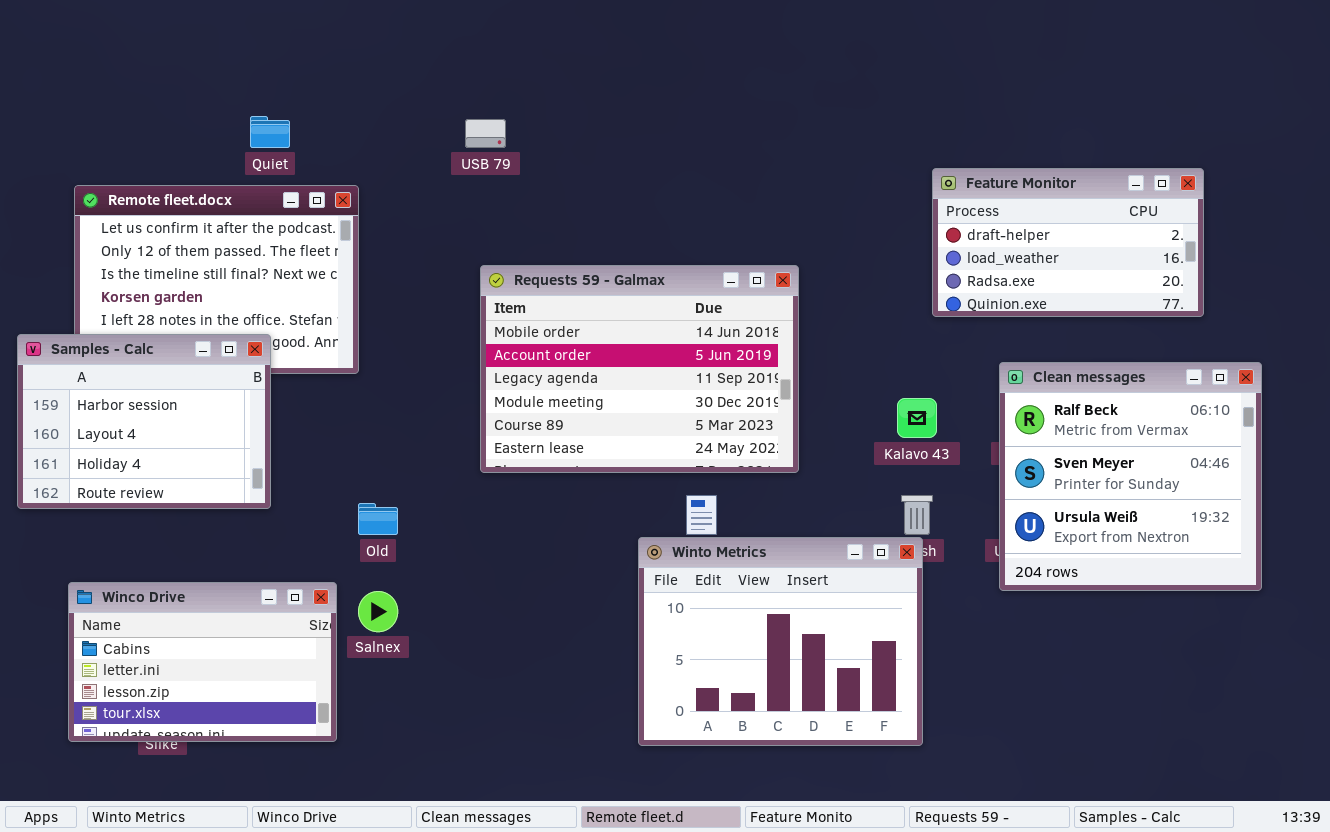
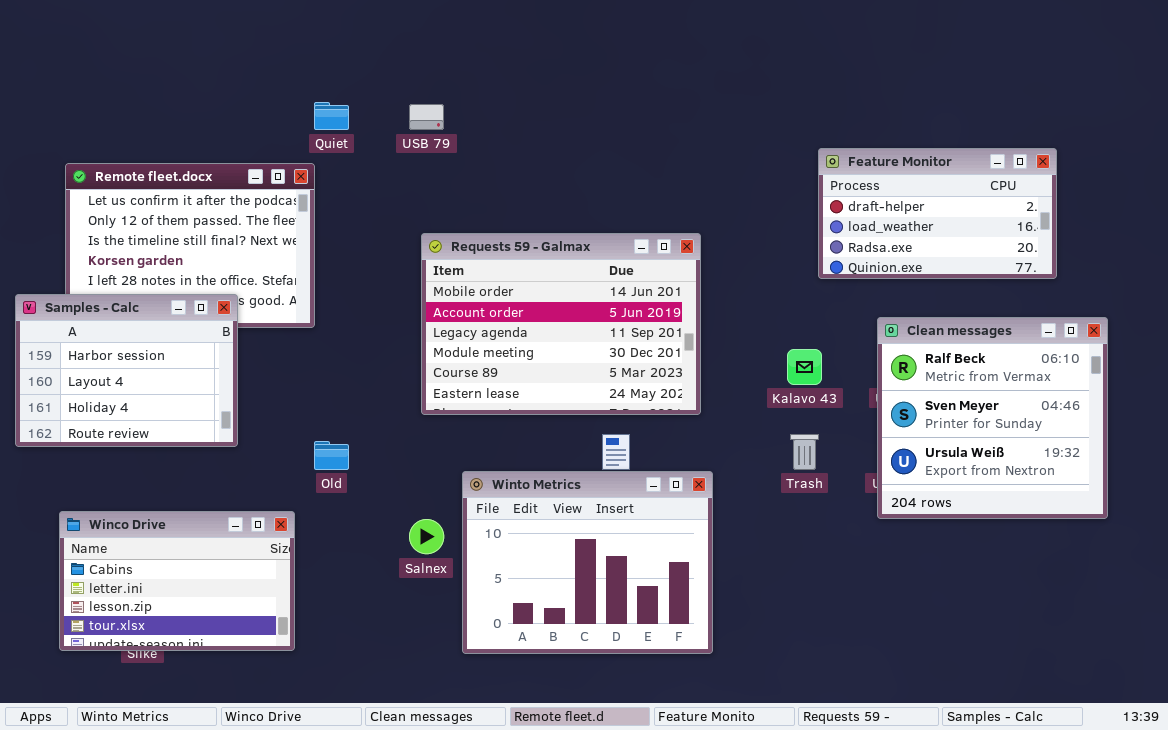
Quiet: [250,116,290,148] -> [314,102,349,130], moved
Winto Metrics: [638,537,923,746] -> [462,471,713,654], moved
Salnex: [358,591,398,632] -> [409,519,444,554], moved

